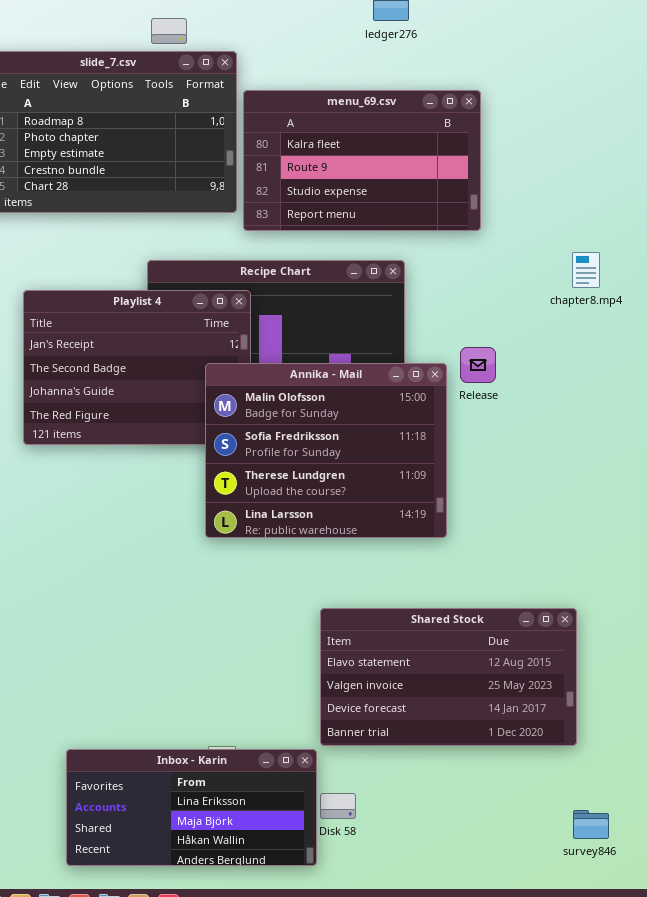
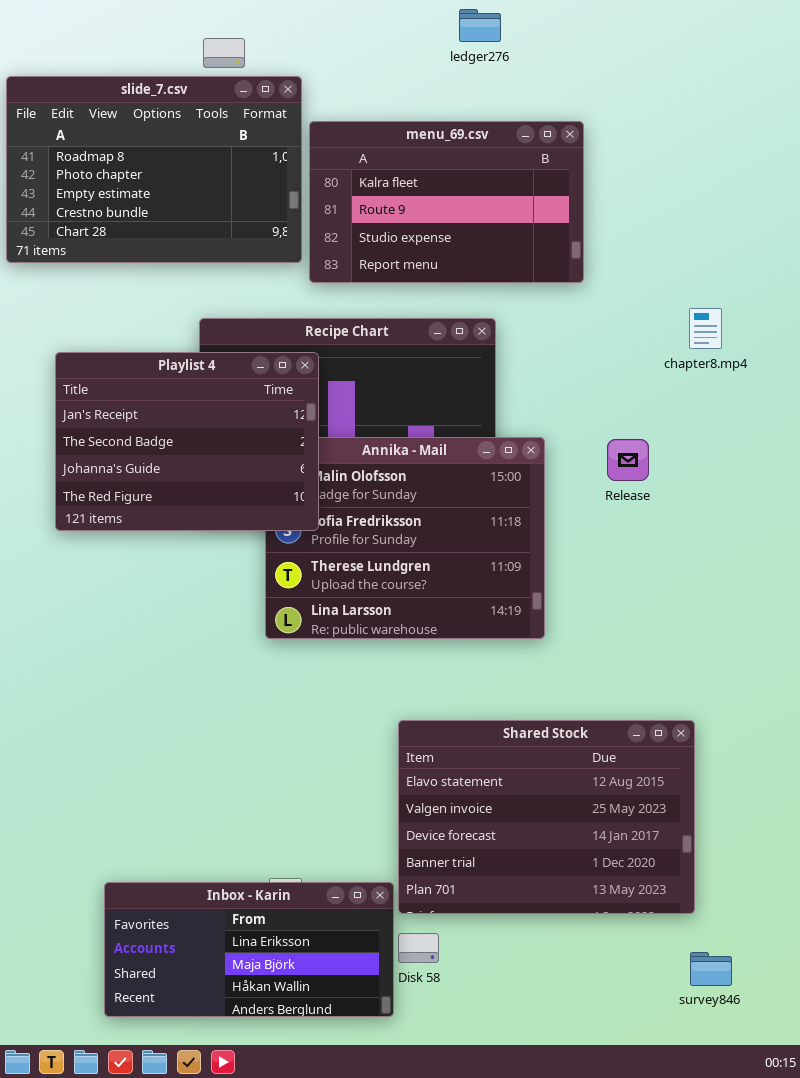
Playlist 4: [23,290,251,445] -> [55,352,319,531], raised
Release: [460,347,496,383] -> [607,439,649,481], moved
Shared Stock: [320,608,577,746] -> [398,720,695,914], resized

